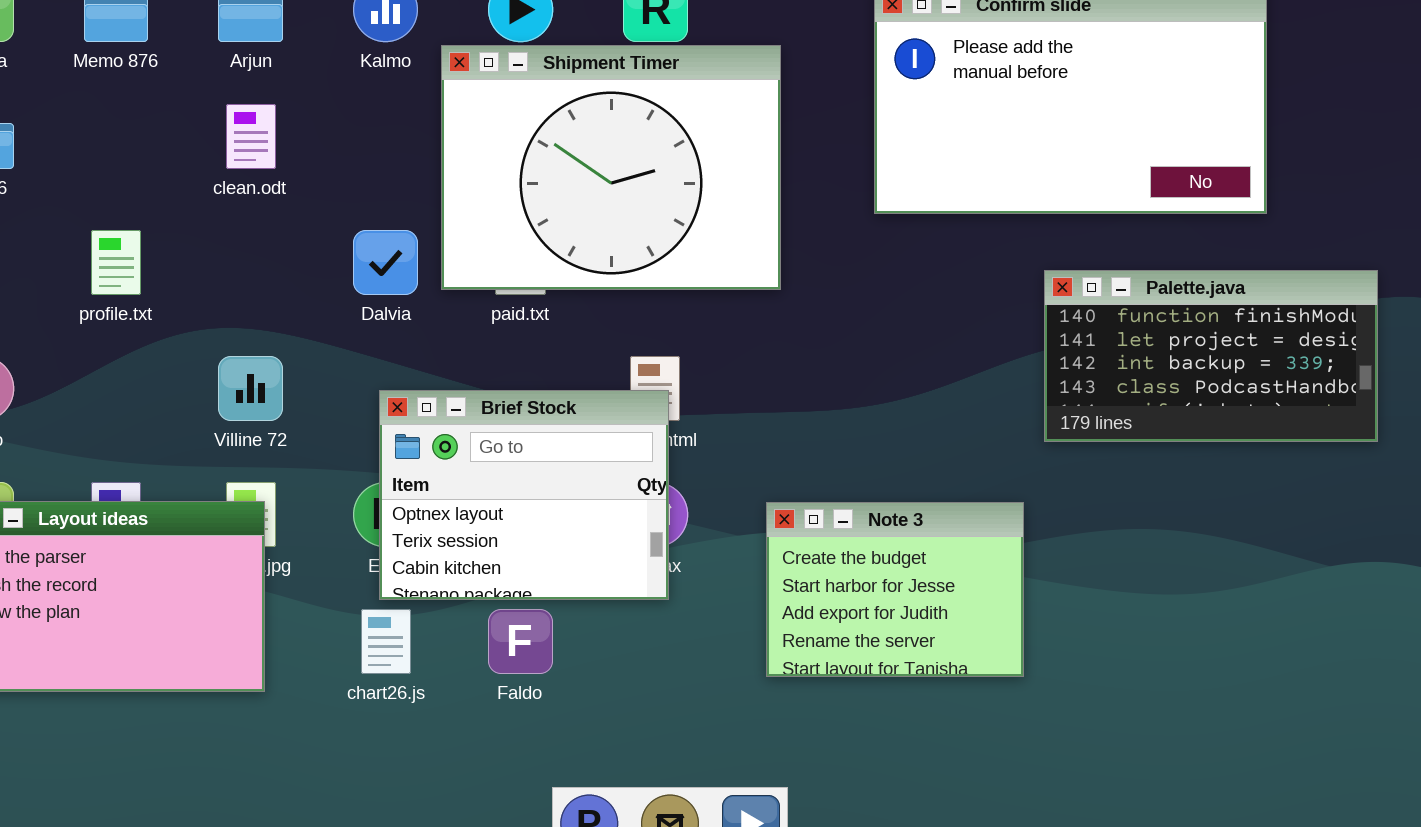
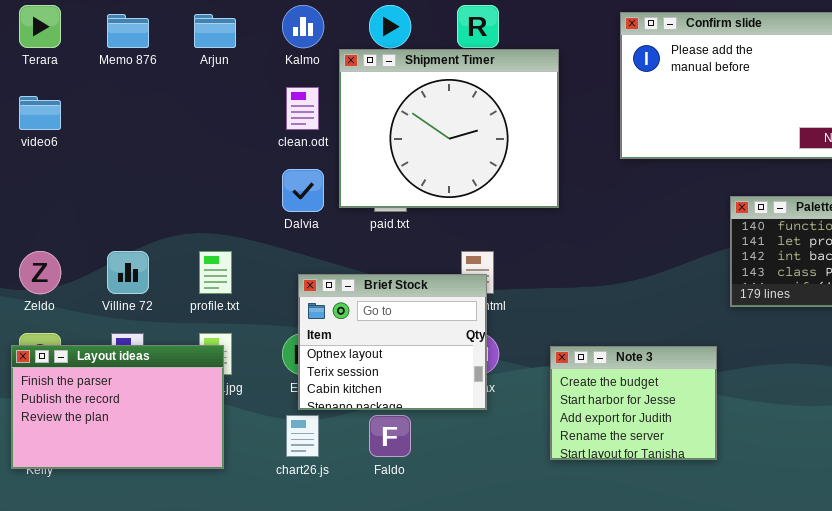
clean.odt: [226,104,276,169] -> [286,87,319,130], moved
profile.txt: [91,230,141,295] -> [199,251,232,294], moved
Villine 72: [218,356,283,421] -> [107,251,149,294], moved

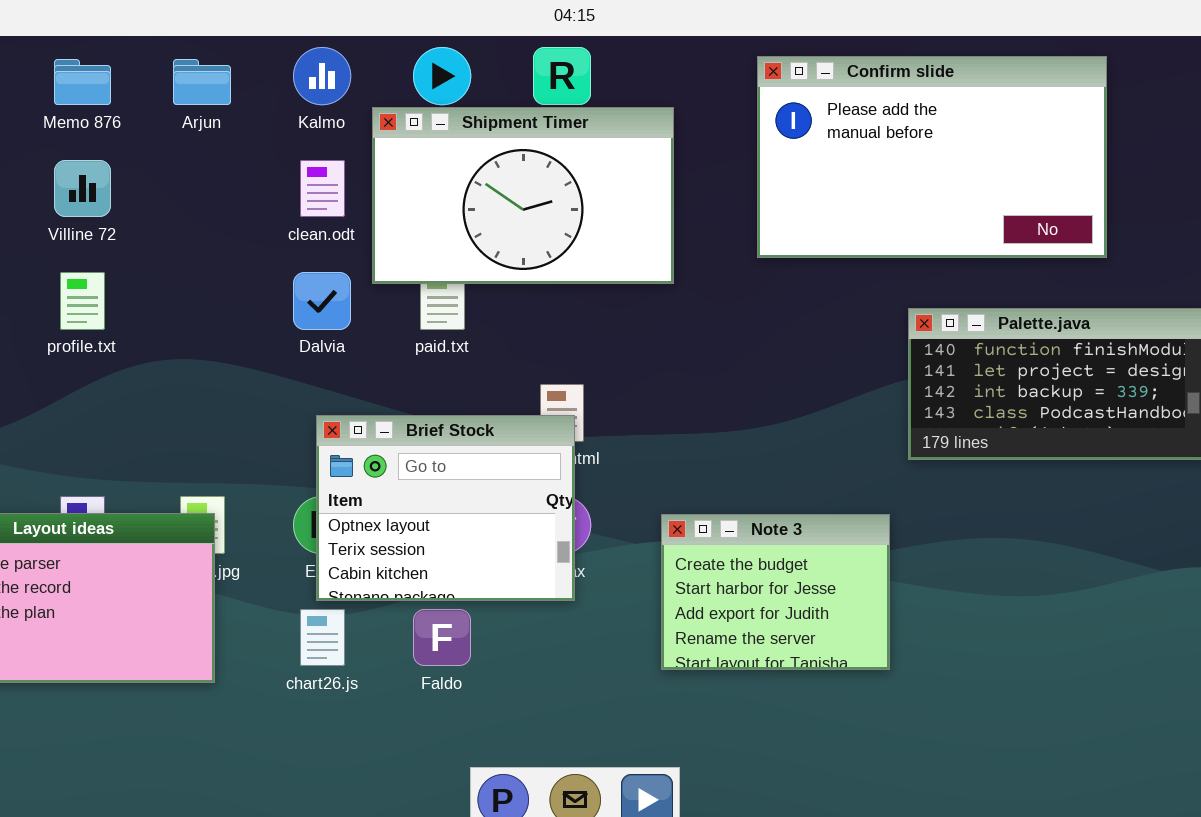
Shipment Timer: [339,49,559,208] -> [372,107,674,284], resized
Villine 72: [107,251,149,294] -> [54,160,111,217], moved
profile.txt: [199,251,232,294] -> [60,272,105,330], moved

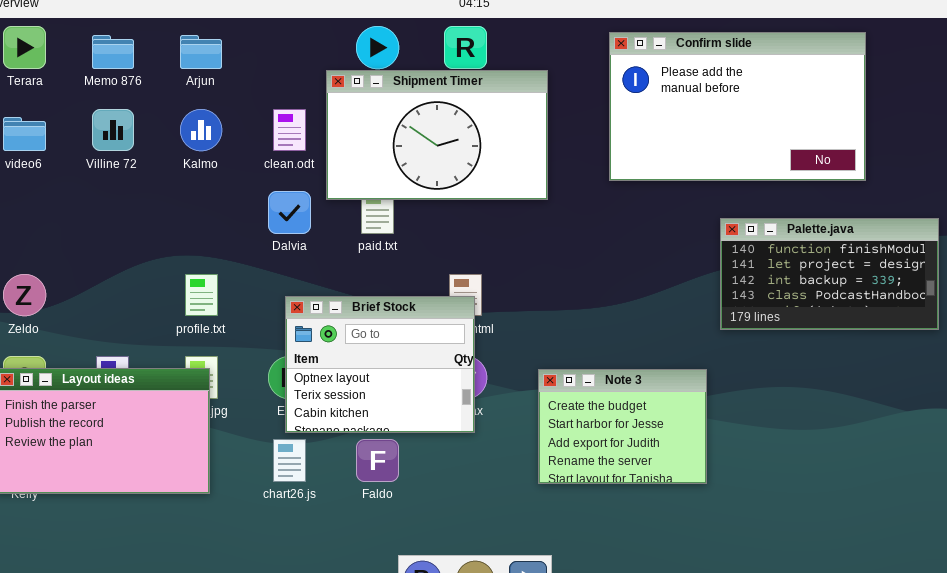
Kalmo: [293,47,351,105] -> [180,109,222,151], moved
profile.txt: [60,272,105,330] -> [185,274,218,316], moved

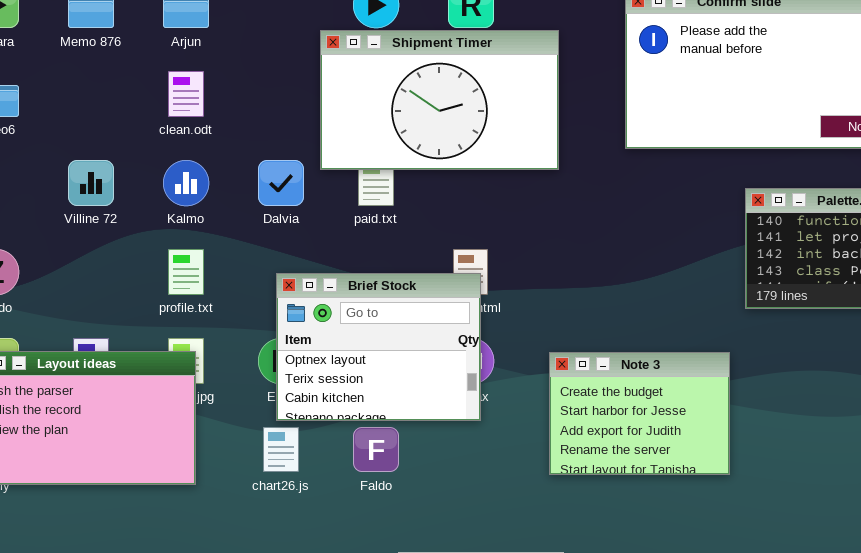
Villine 72: [92,109,134,151] -> [68,160,114,206], moved
Kalmo: [180,109,222,151] -> [163,160,209,206], moved
clean.odt: [273,109,306,151] -> [168,71,204,117], moved

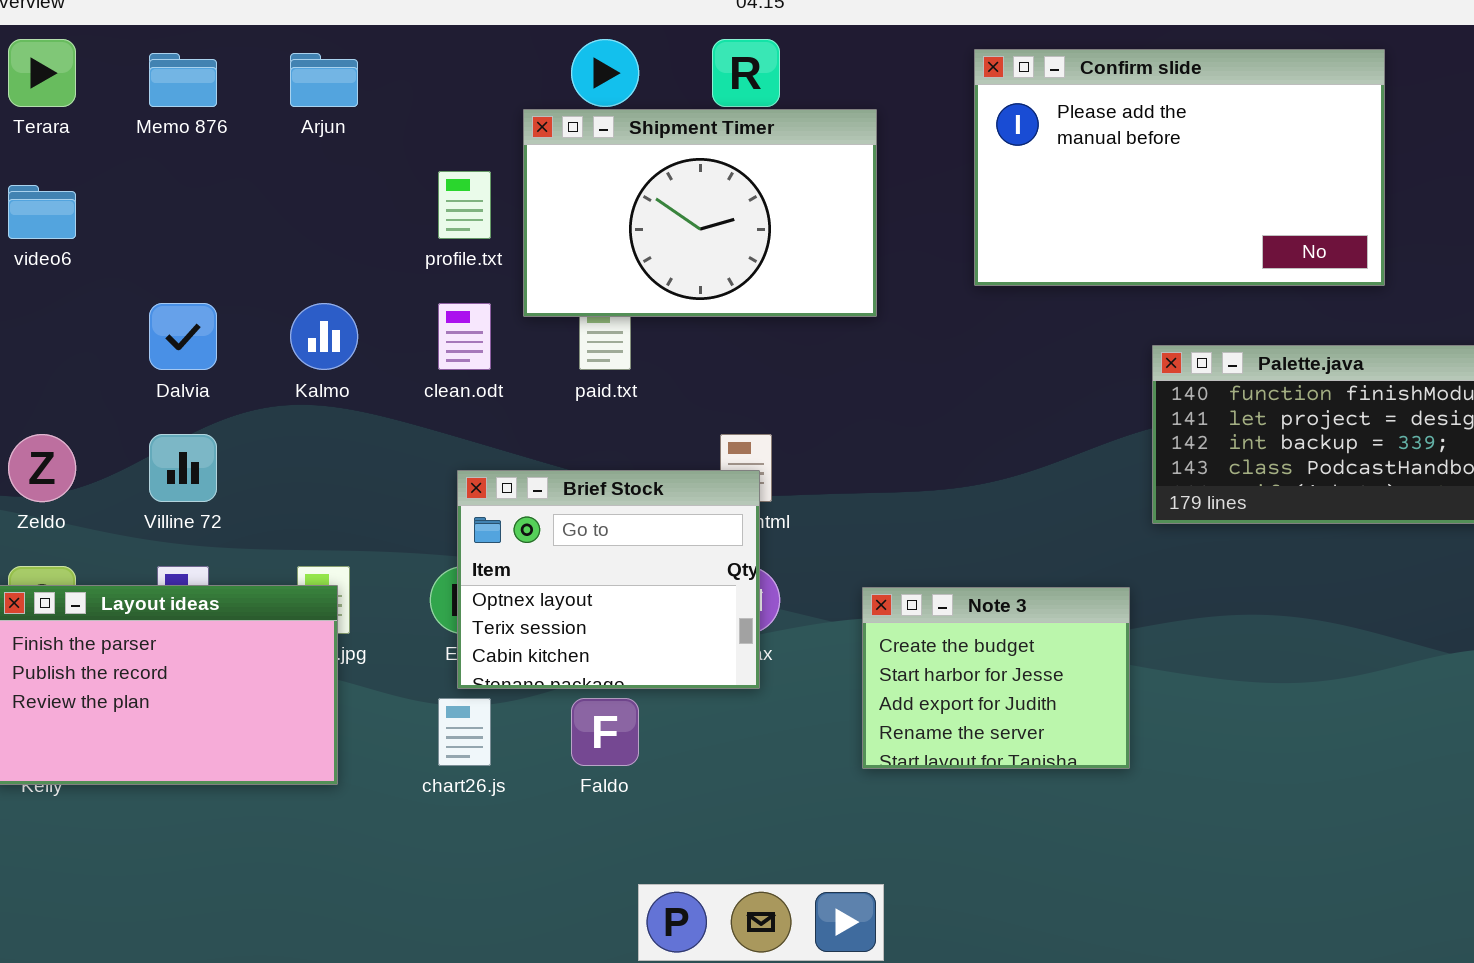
clean.odt: [168,71,204,117] -> [438,303,491,370], moved
Villine 72: [68,160,114,206] -> [149,434,217,502], moved
Dalvia: [258,160,304,206] -> [149,303,217,370], moved
profile.txt: [168,249,204,295] -> [438,171,491,239], moved

